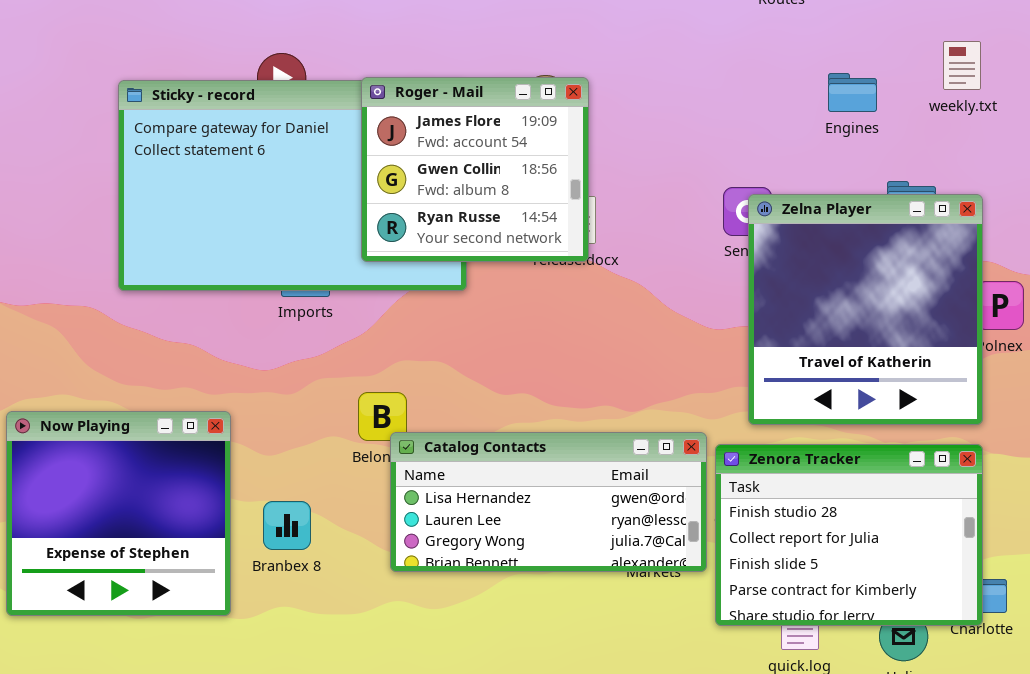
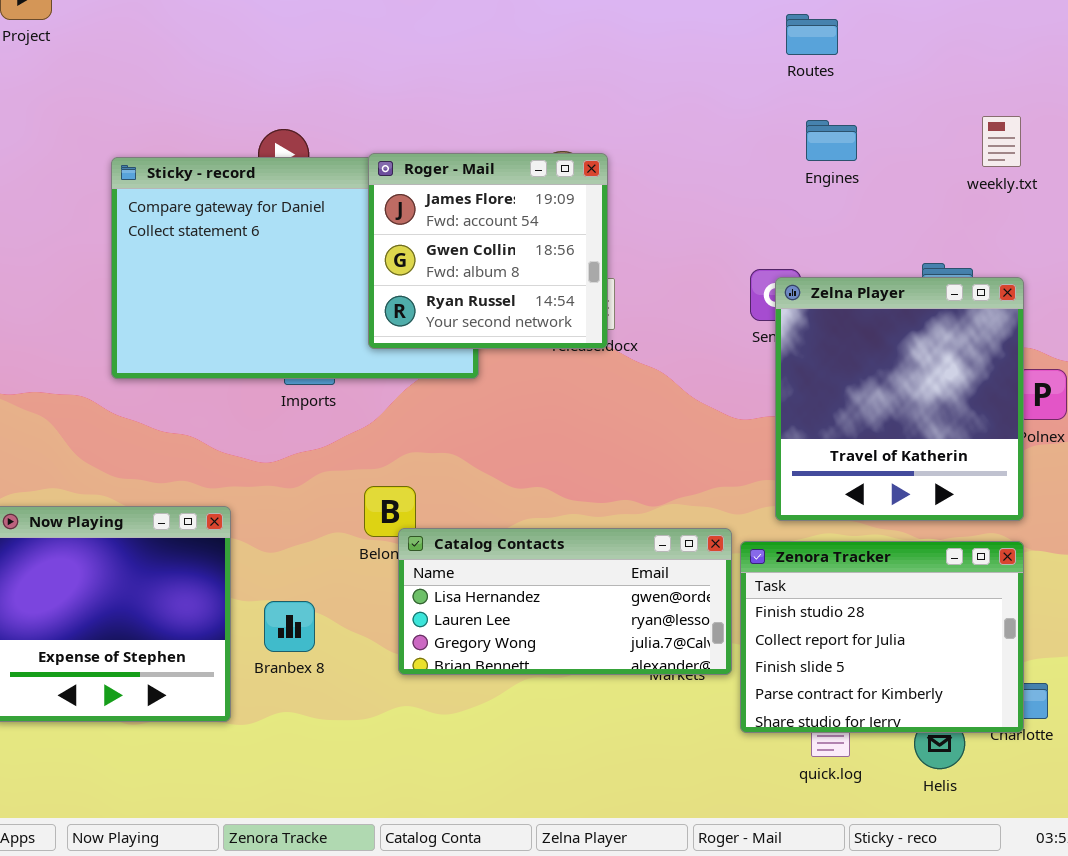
Engines: [828,73,877,112] -> [806,120,857,161], moved

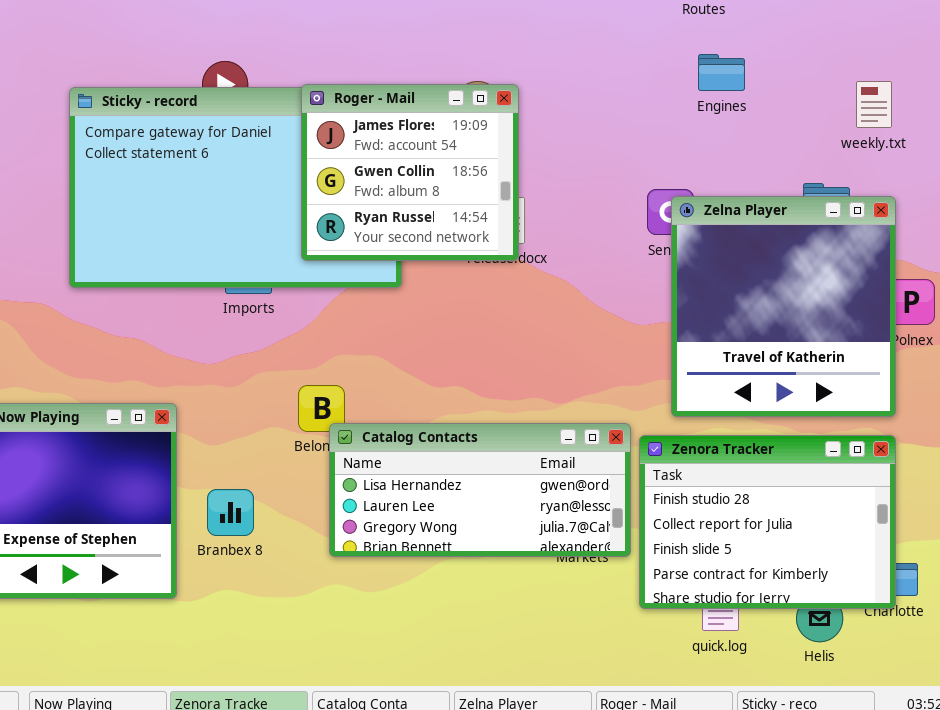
weekly.txt: [982,116,1021,167] -> [856,81,892,128], moved

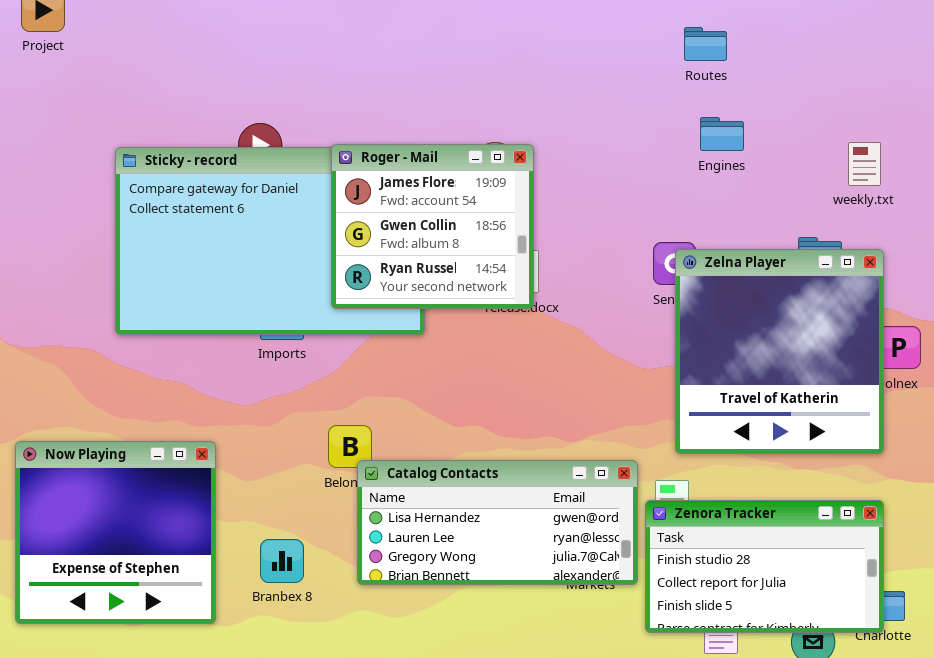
Zenora Tracker: [639,435,896,609] -> [645,500,884,633], resized
Branbex 8: [207,489,254,536] -> [260,539,304,583], moved

